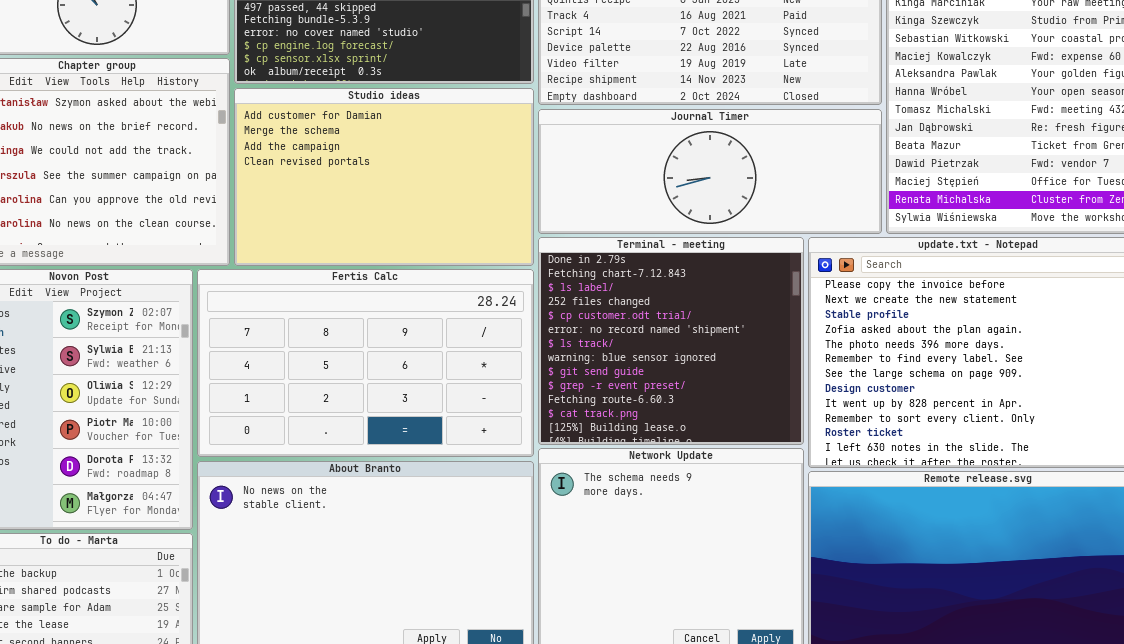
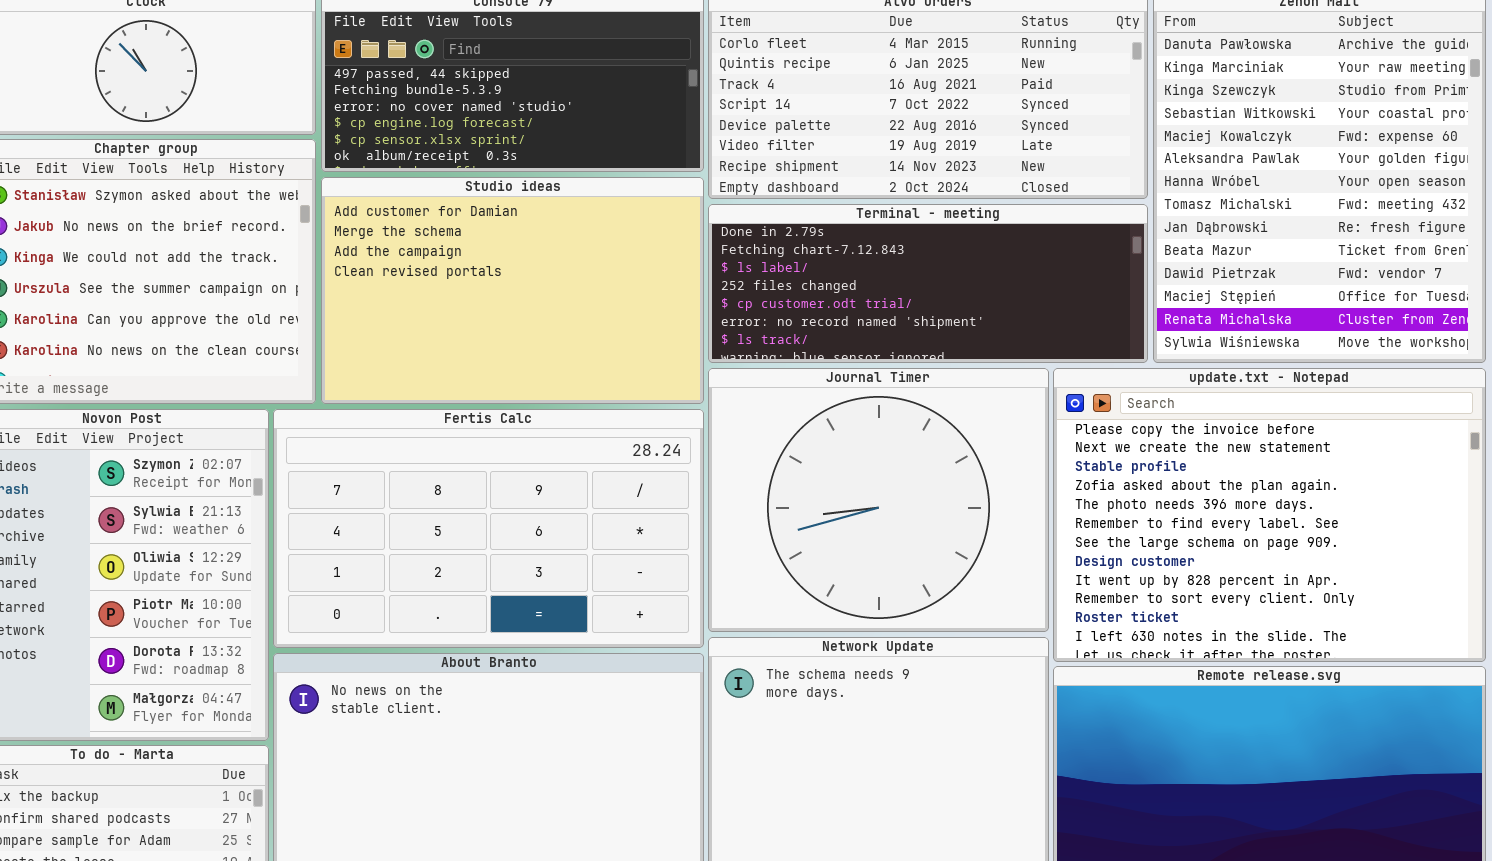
Journal Timer: [538,109,882,234] -> [708,368,1049,632], moved, resized
Terminal - meeting: [538,237,804,445] -> [708,204,1148,363], moved, resized

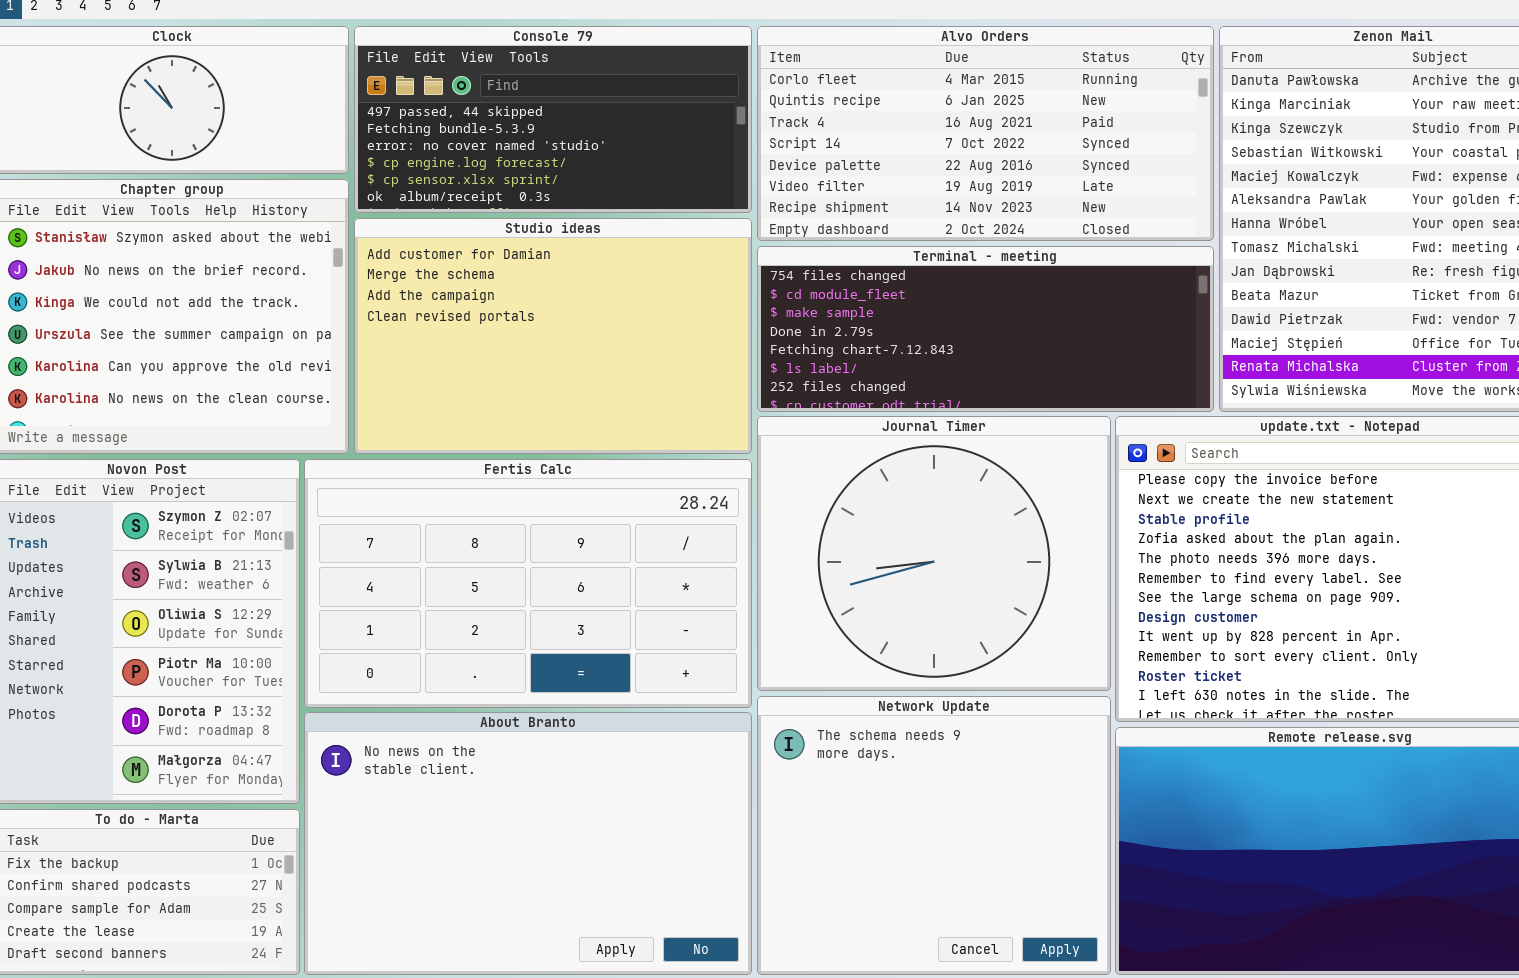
Terminal - meeting: [708,204,1148,363] -> [757,246,1214,412], scrolled up 3 rows

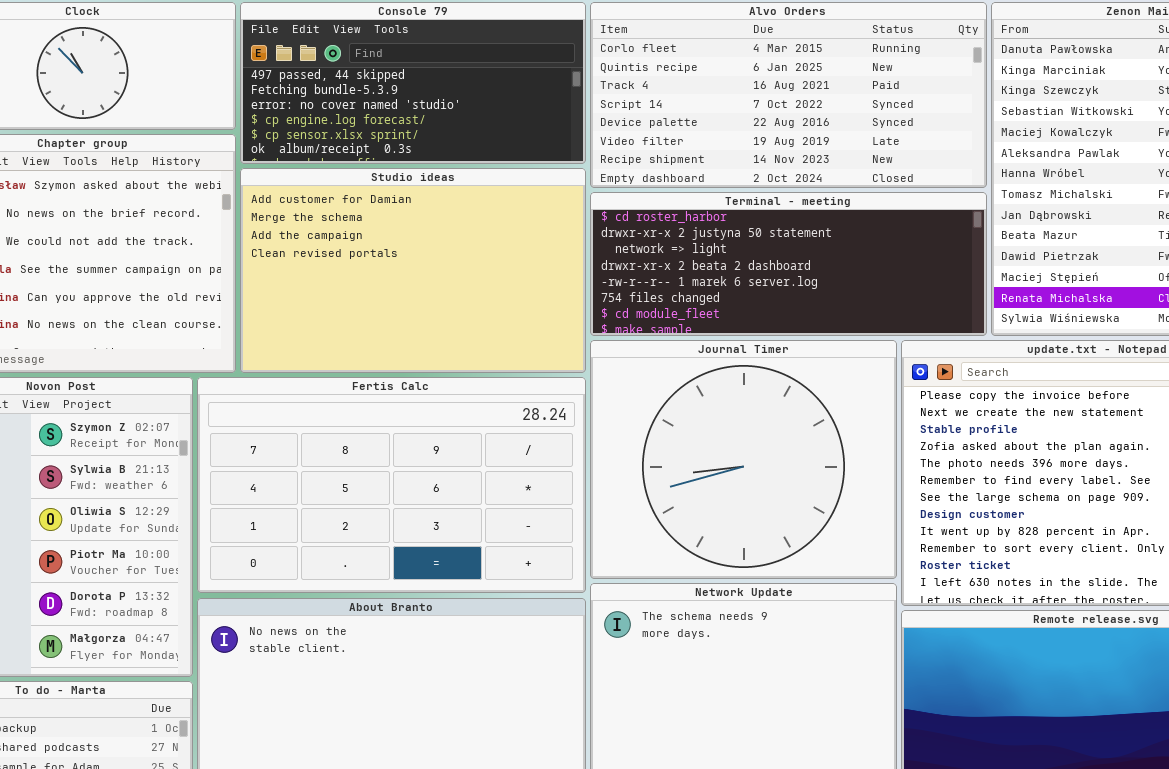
Terminal - meeting: [757,246,1214,412] -> [590,192,987,336], scrolled up 5 rows

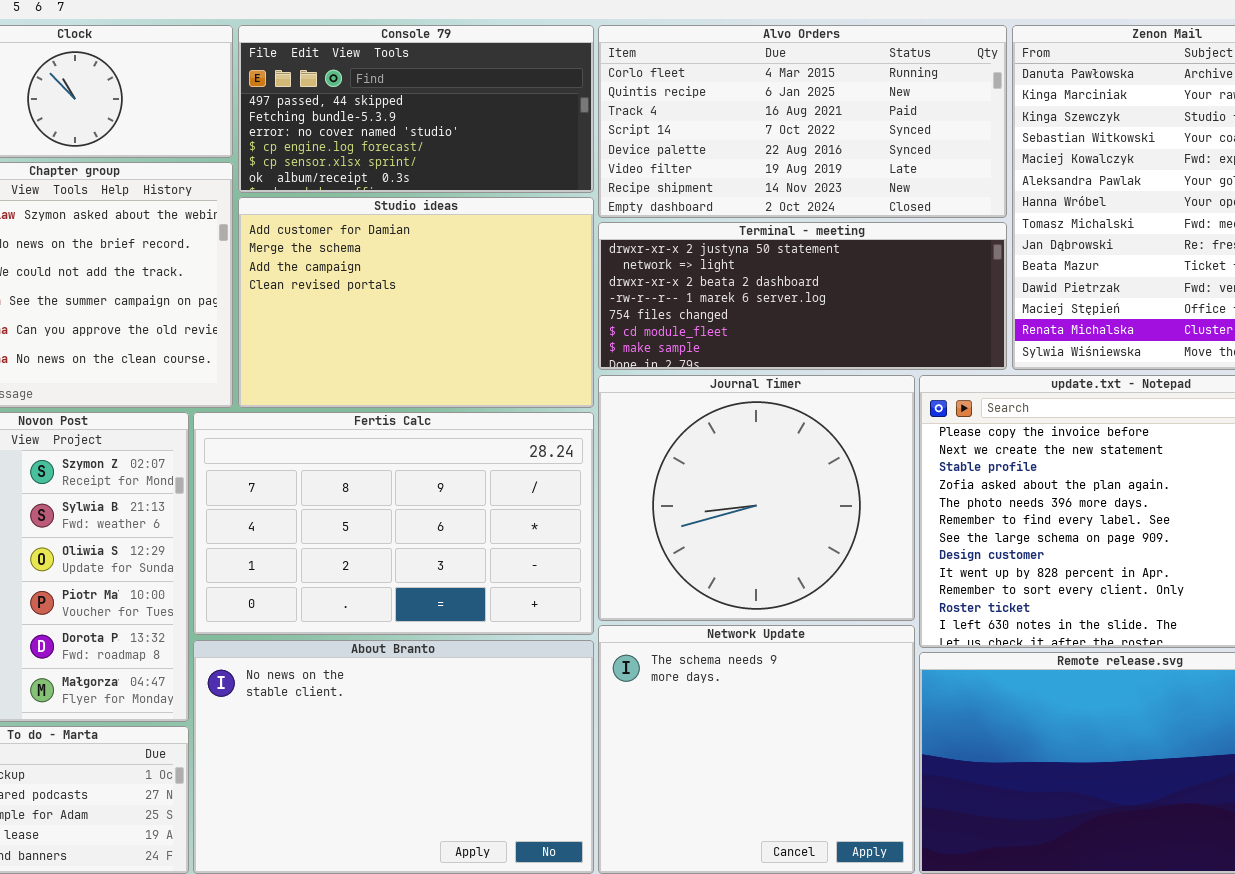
Terminal - meeting: [590,192,987,336] -> [598,222,1007,370], scrolled down 1 row

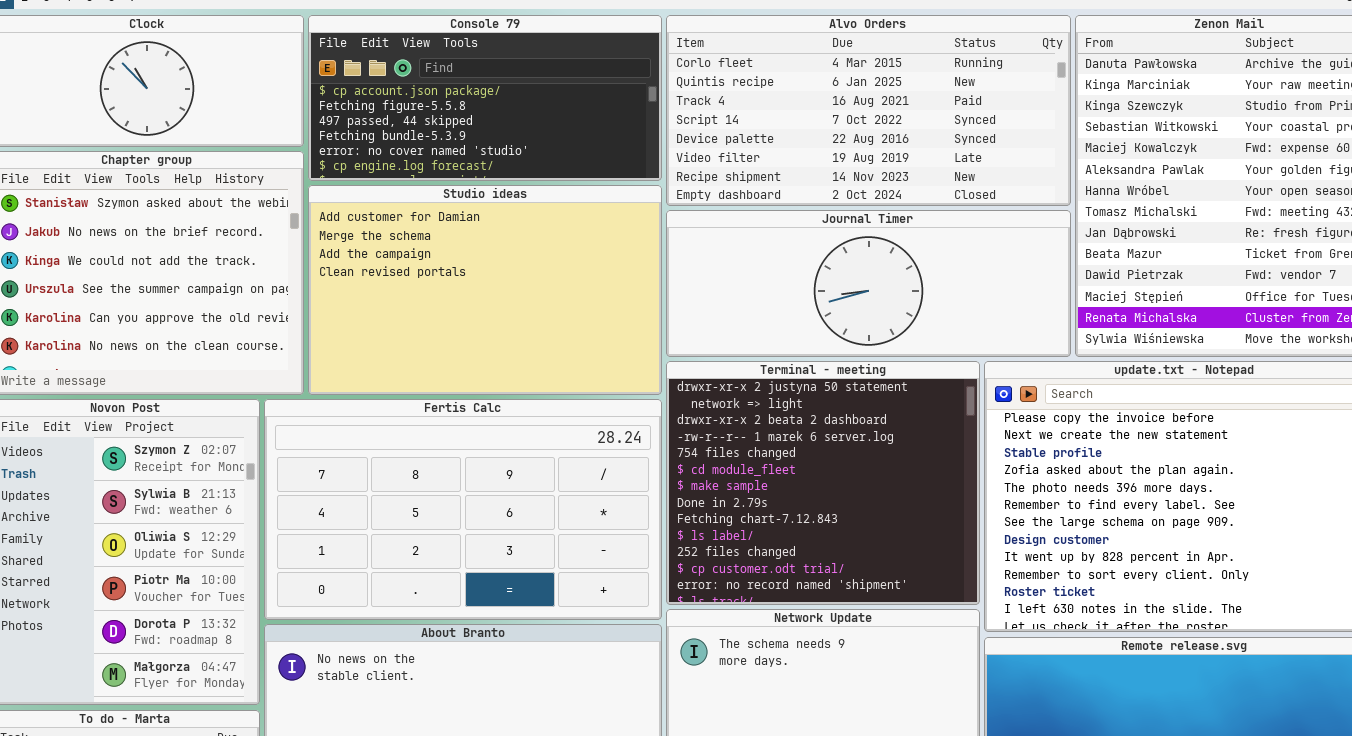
Console 79: [238,25,594,193] -> [308,15,662,181], scrolled up 2 rows
Terminal - meeting: [598,222,1007,370] -> [666,361,980,605], moved, resized
Journal Timer: [598,375,915,621] -> [666,210,1071,357], moved, resized

